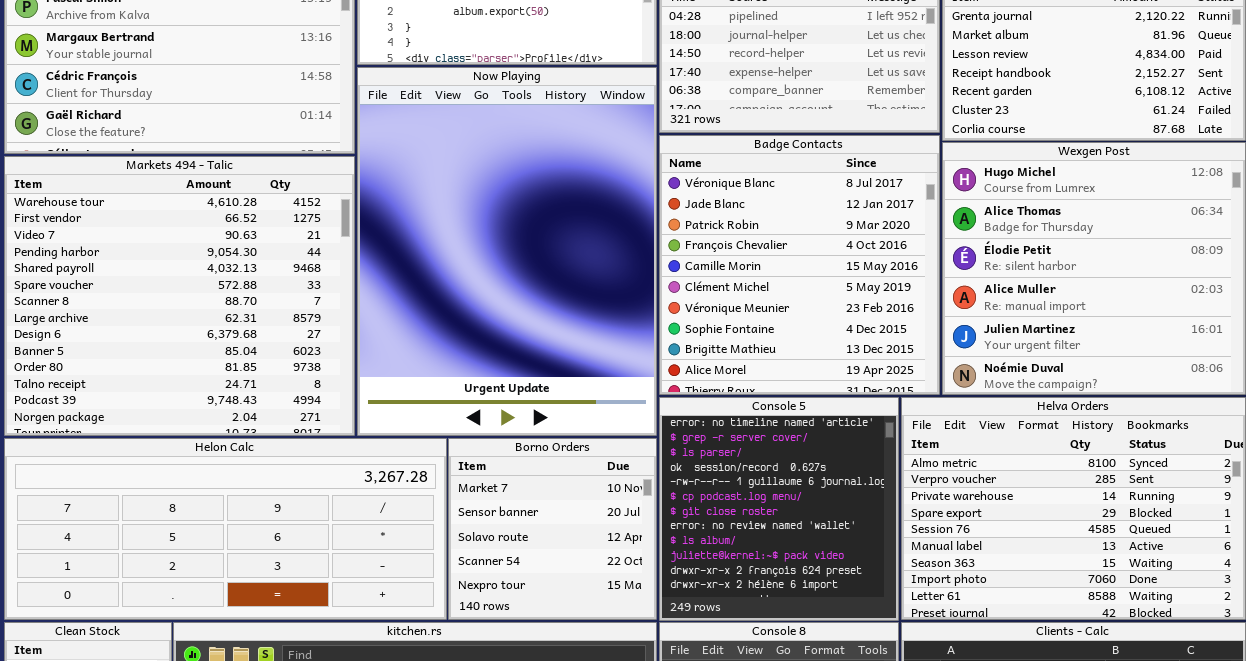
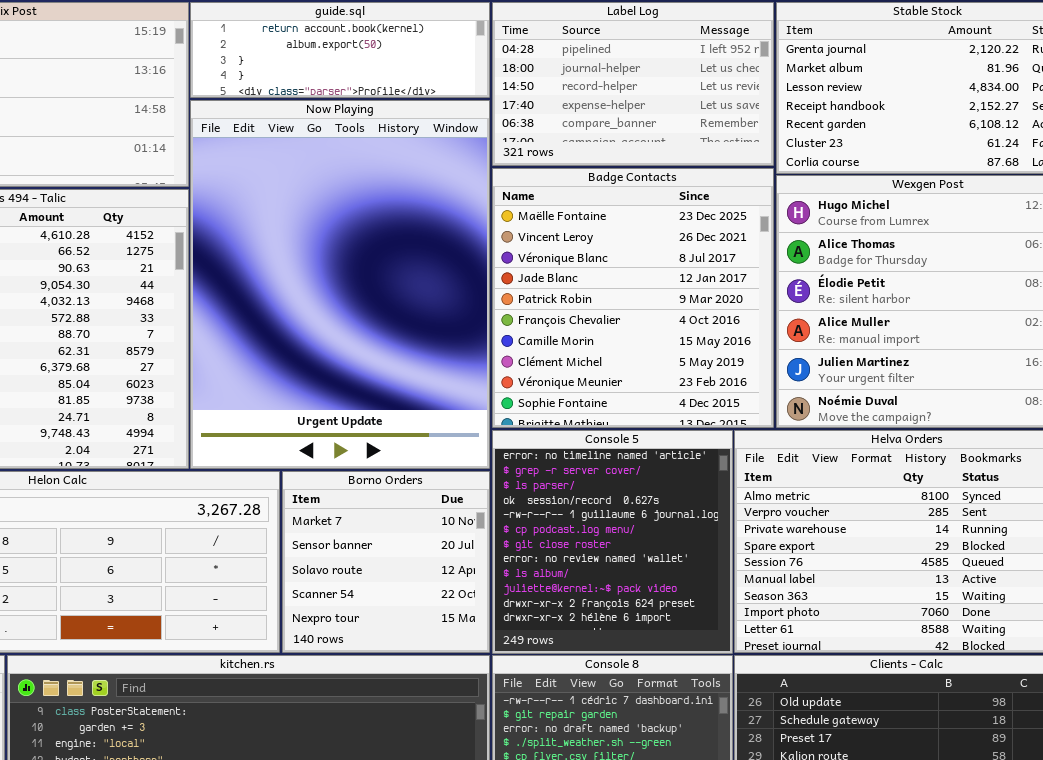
Badge Contacts: [659,135,940,395] -> [492,168,774,428], scrolled up 2 rows

